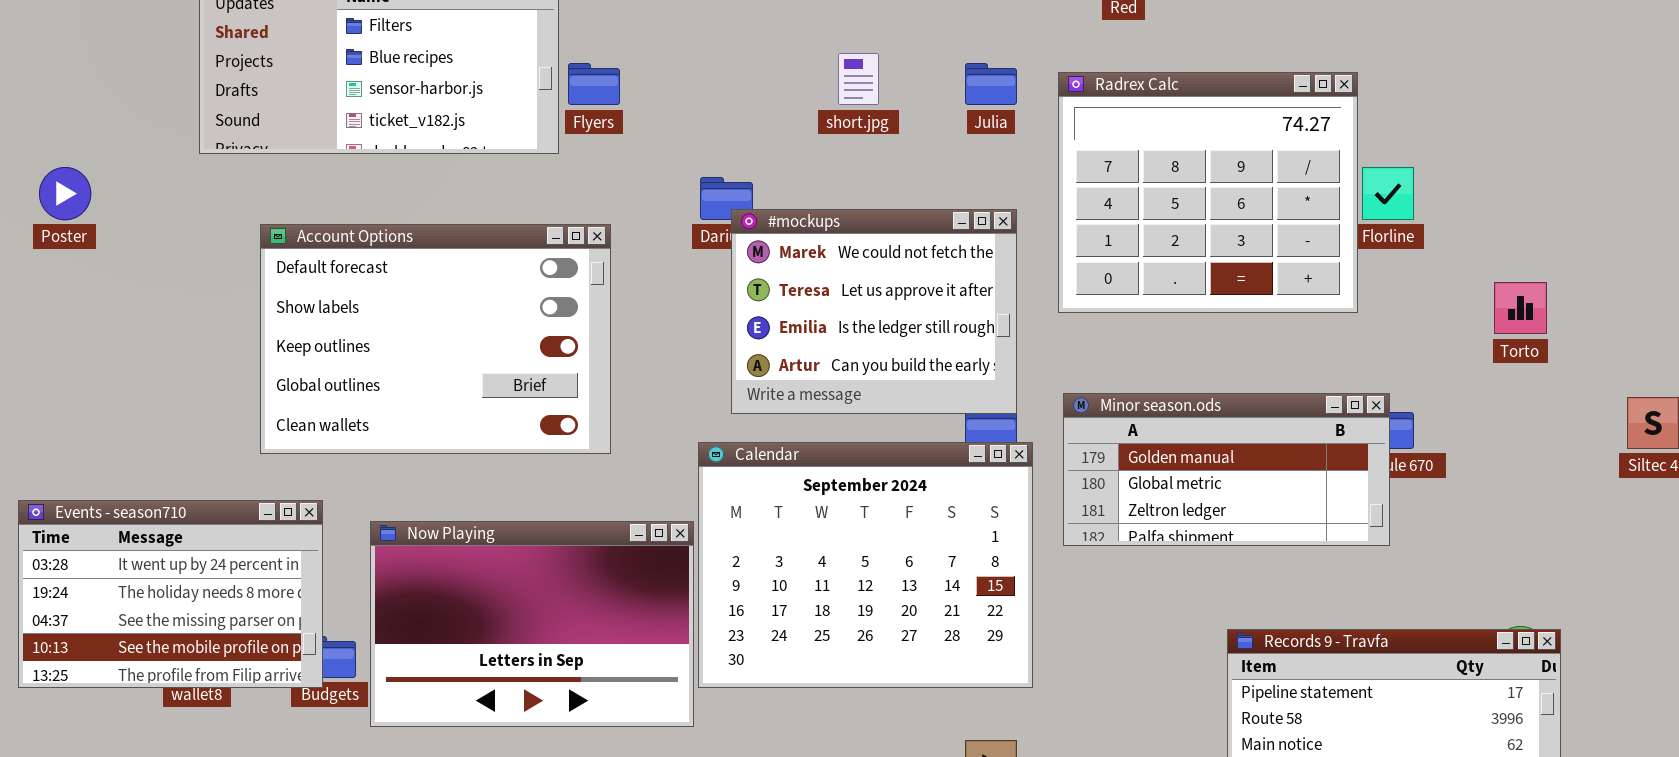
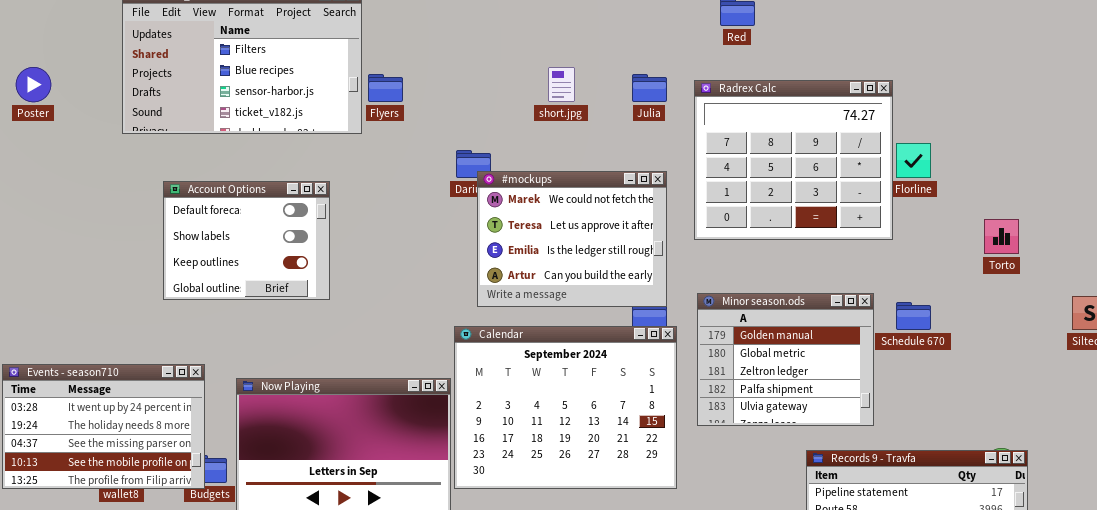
Poster: [39,167,91,220] -> [16,67,51,102], moved
Account Options: [260,224,611,454] -> [163,181,330,300], resized
Minor season.ods: [1063,393,1390,546] -> [697,293,874,426], resized

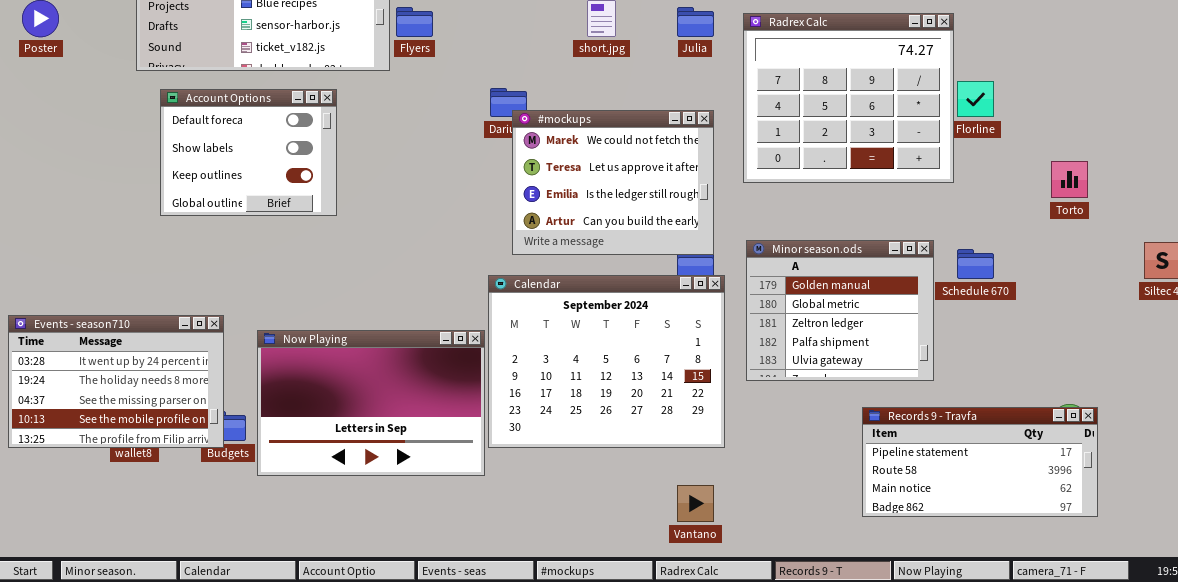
Account Options: [163,181,330,300] -> [160,89,337,216], moved

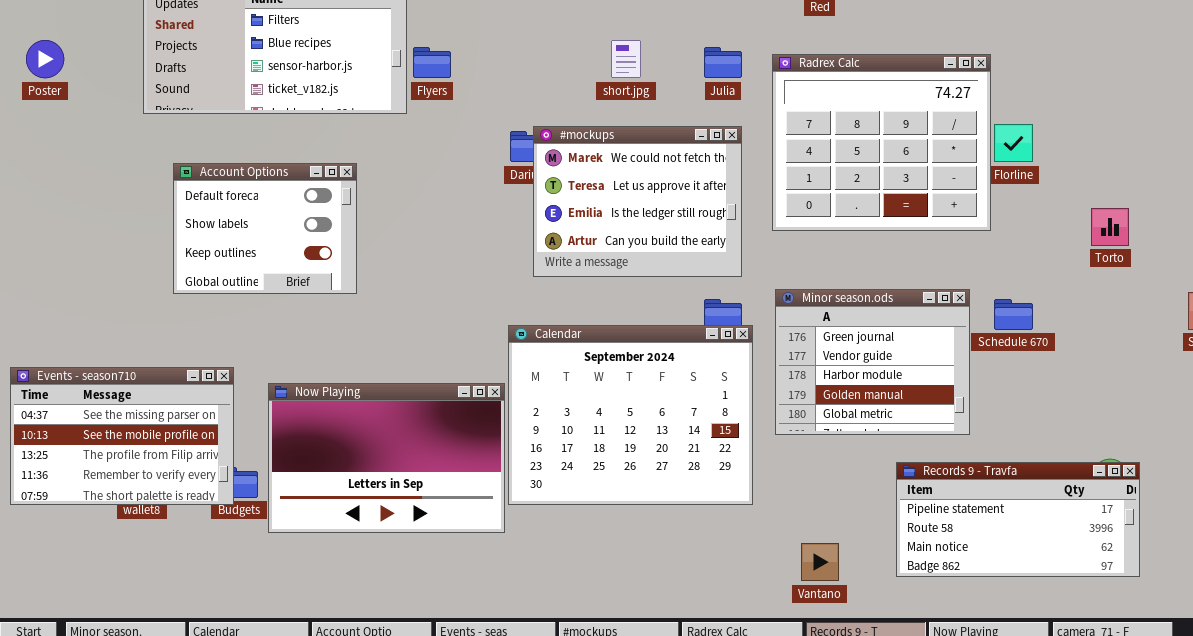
Account Options: [160,89,337,216] -> [173,163,357,294], moved
#mockups: [512,110,714,255] -> [533,126,742,277], moved
Minor season.ods: [746,240,934,381] -> [775,289,970,435], scrolled up 3 rows
Events - season710: [8,315,224,448] -> [10,367,234,505], scrolled down 2 rows
Vantano: [677,485,714,522] -> [801,543,839,581], moved

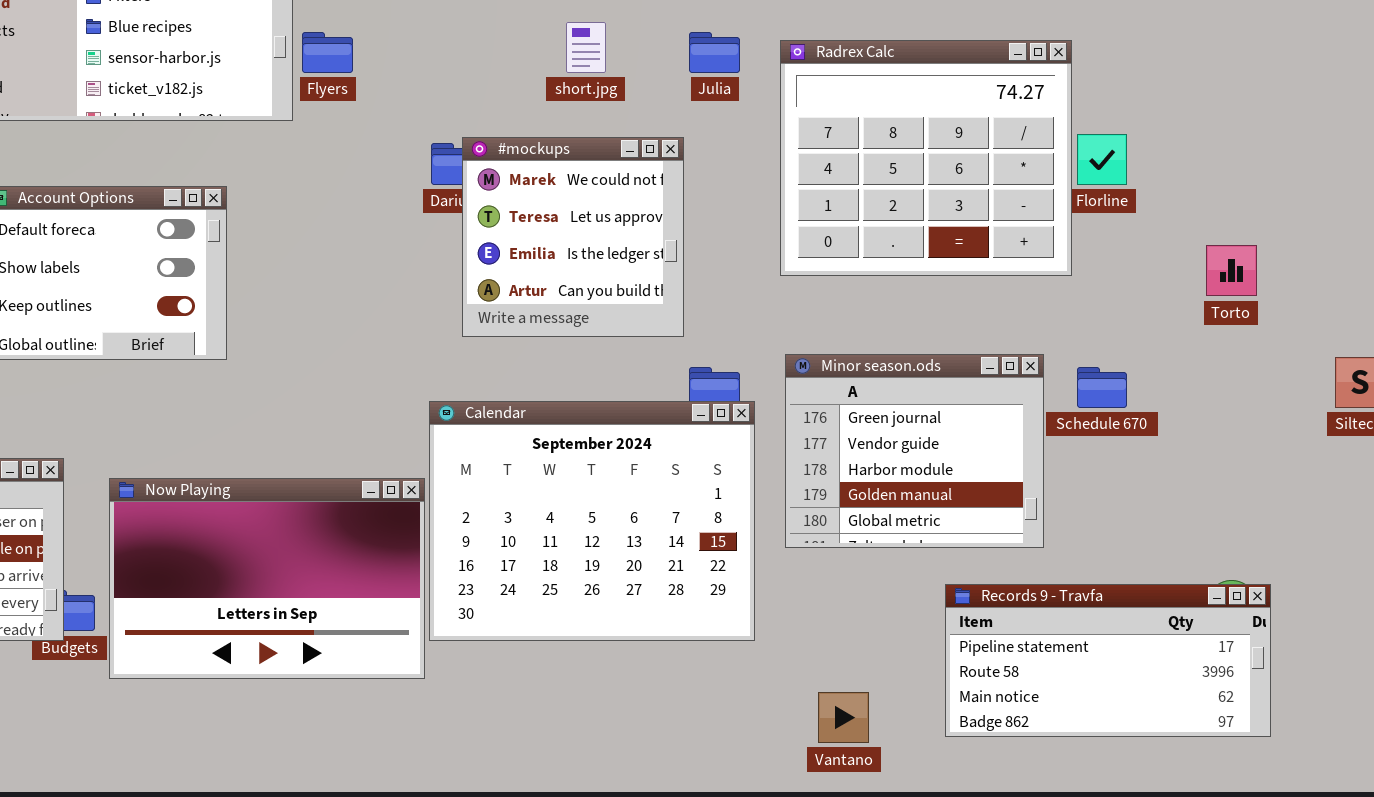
#mockups: [533,126,742,277] -> [462,137,684,337], resized

